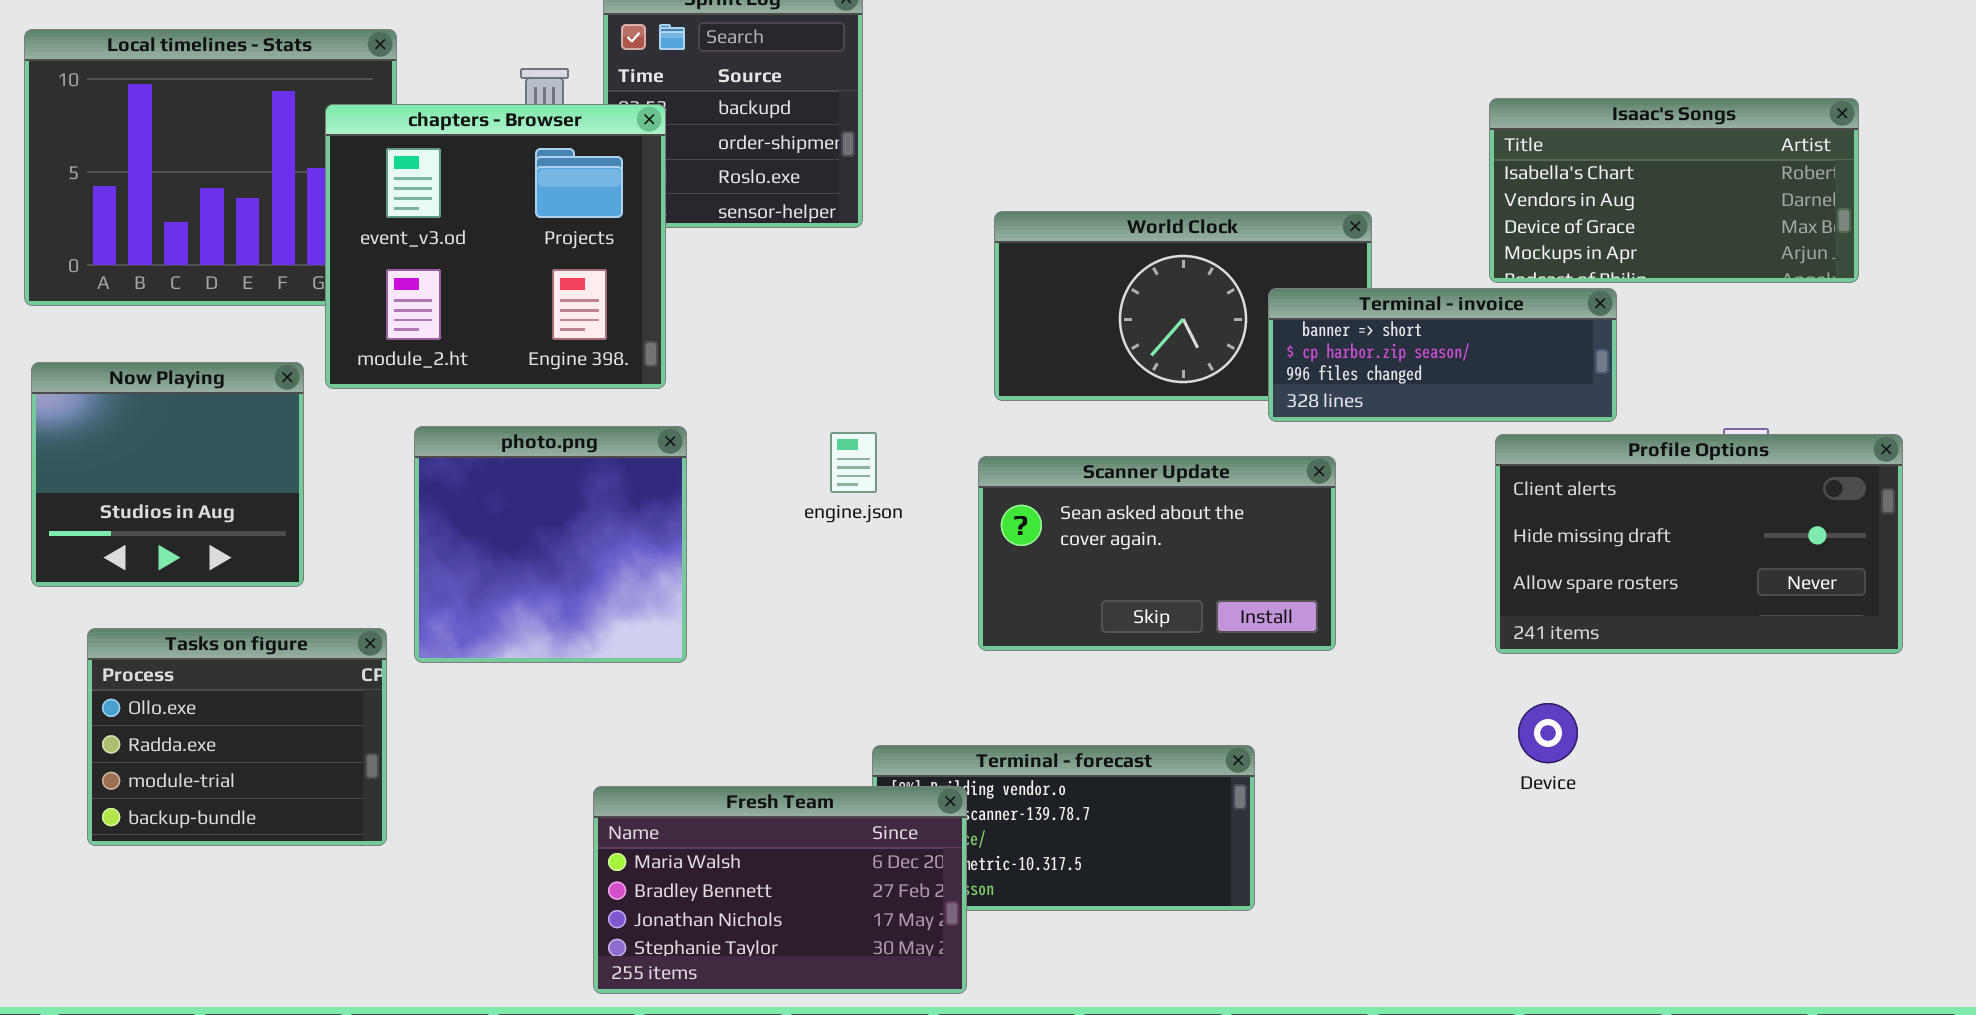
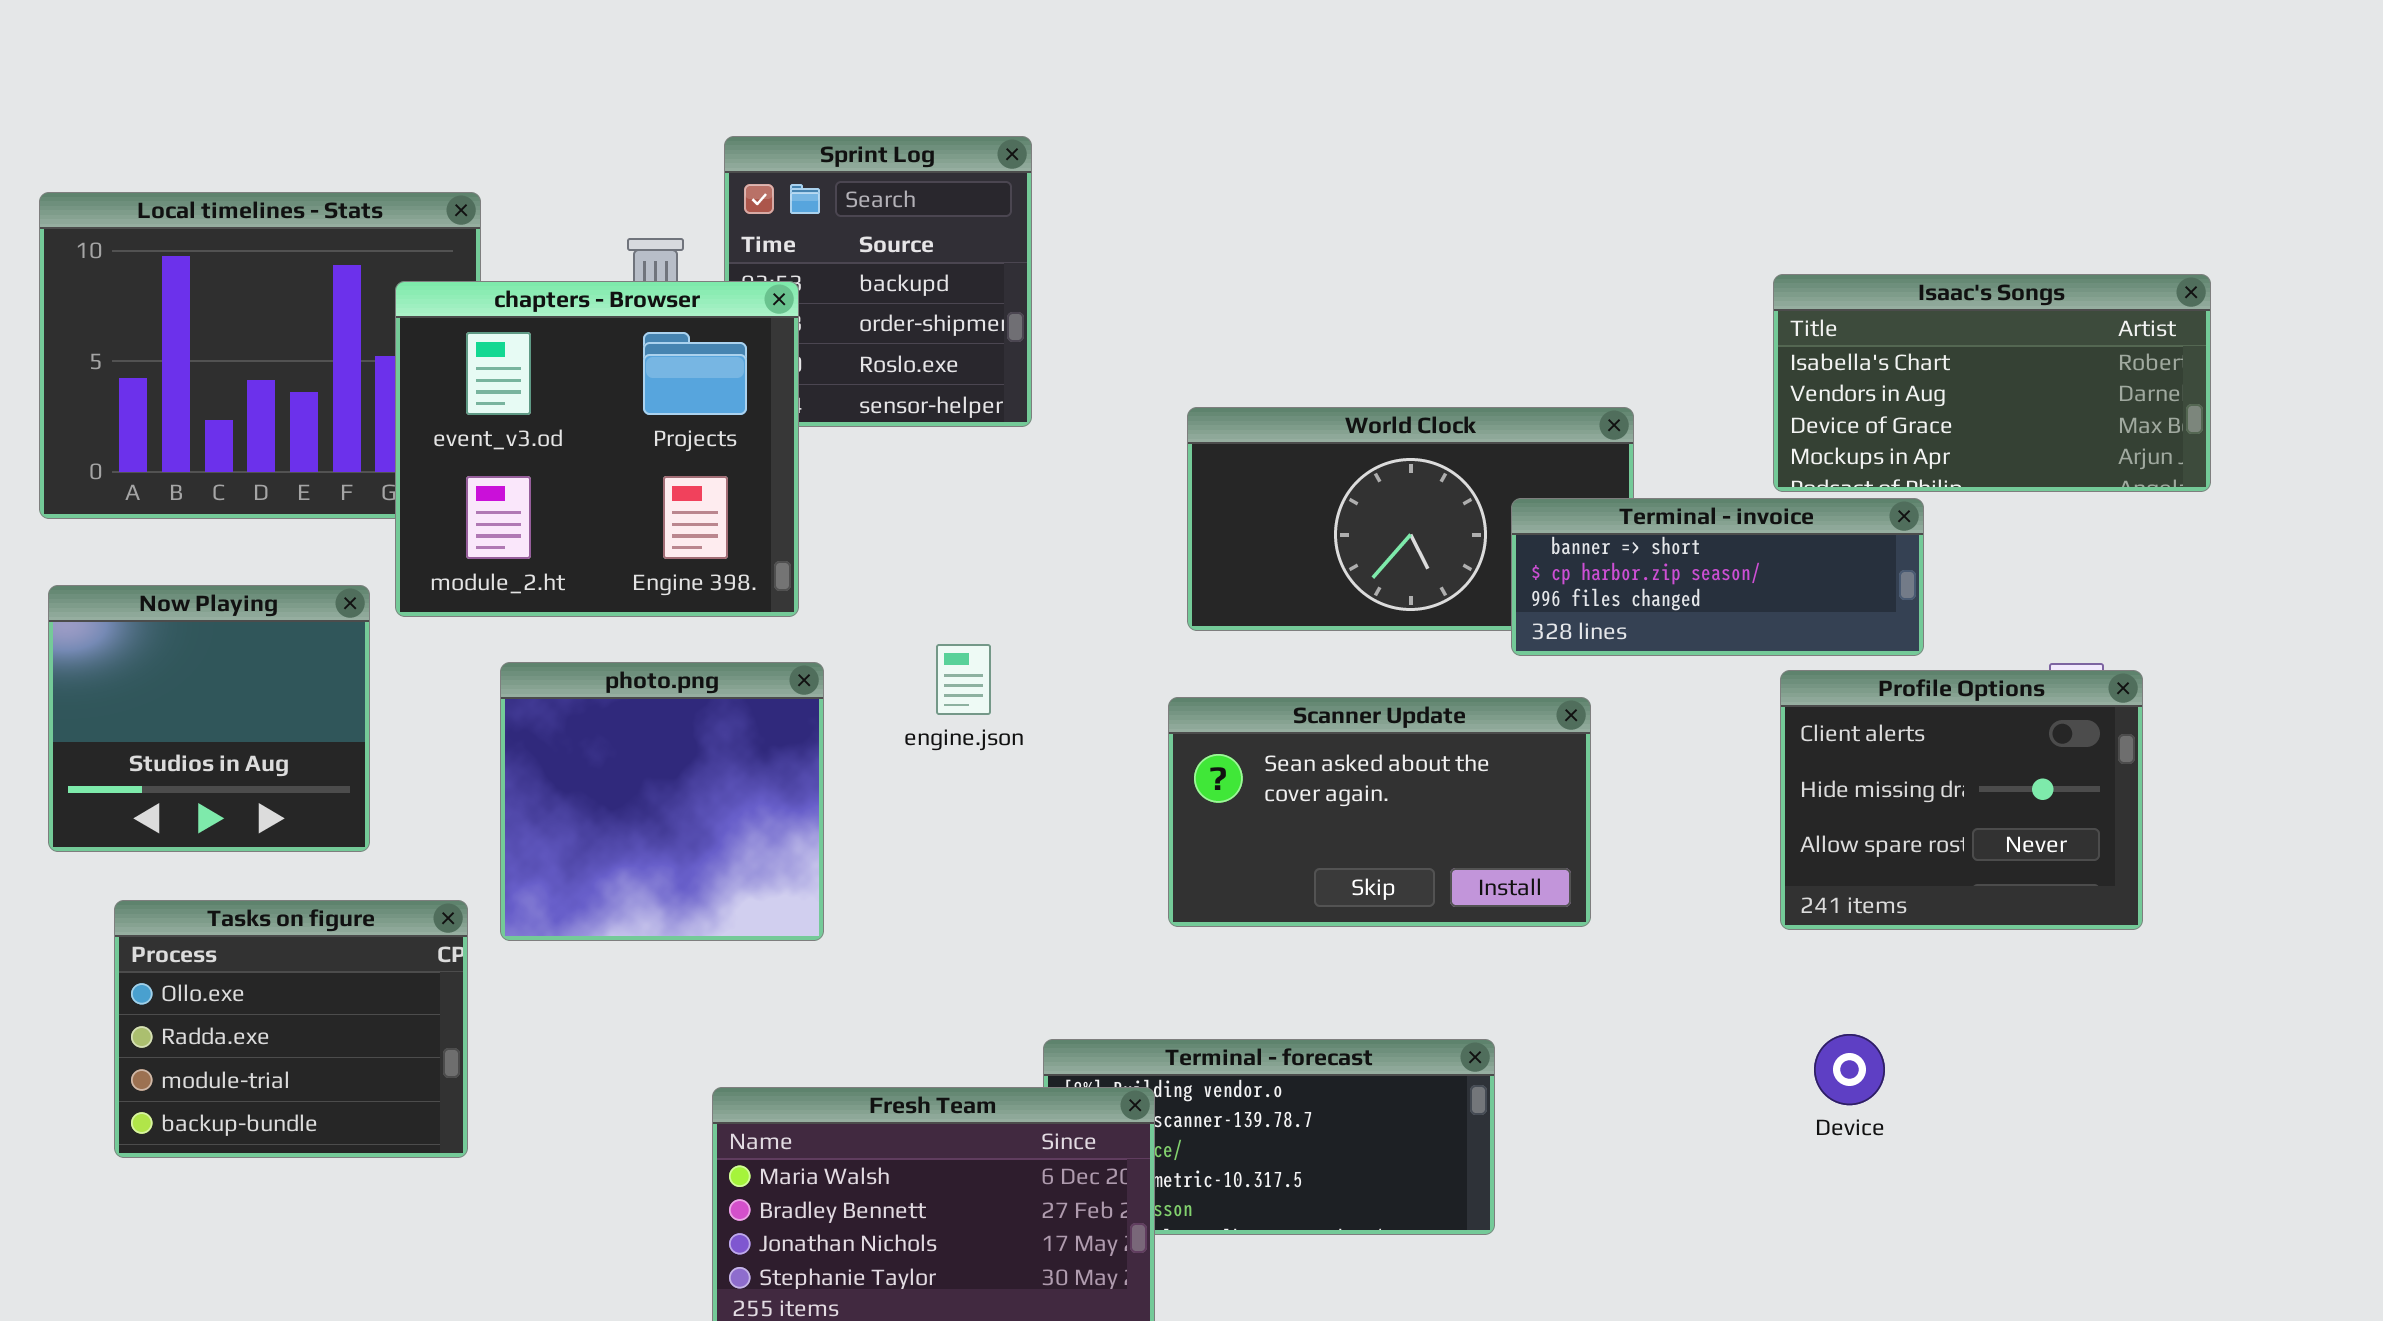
engine.json: [830,432,877,493] -> [936,644,991,715], moved
Profile Options: [1495,434,1903,654] -> [1780,670,2143,930], resized
Device: [1518,703,1578,763] -> [1814,1034,1885,1105], moved

